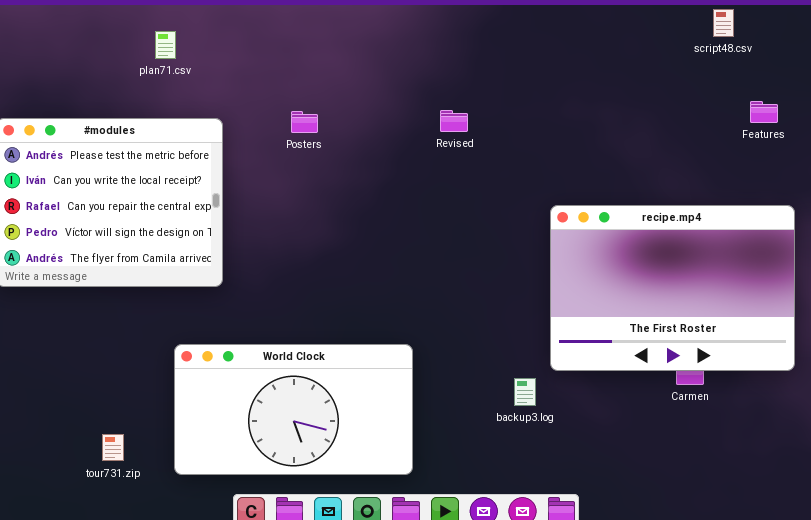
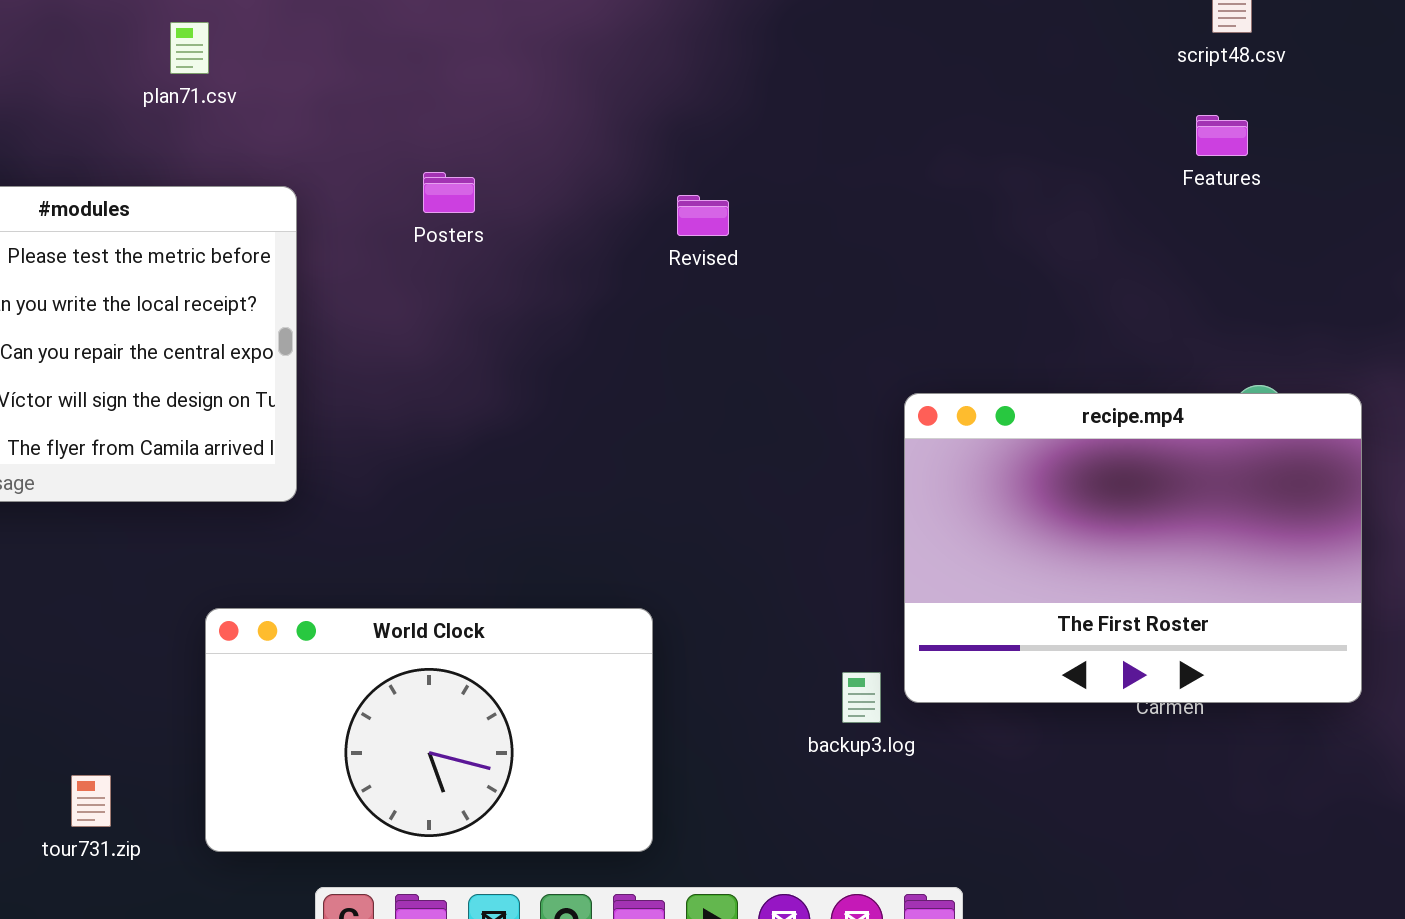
Features: [750,101,778,123] -> [1196,115,1248,156], moved
Revised: [440,110,468,132] -> [677,195,729,236], moved
recipe.mp4: [550,205,795,371] -> [904,393,1362,703], moved

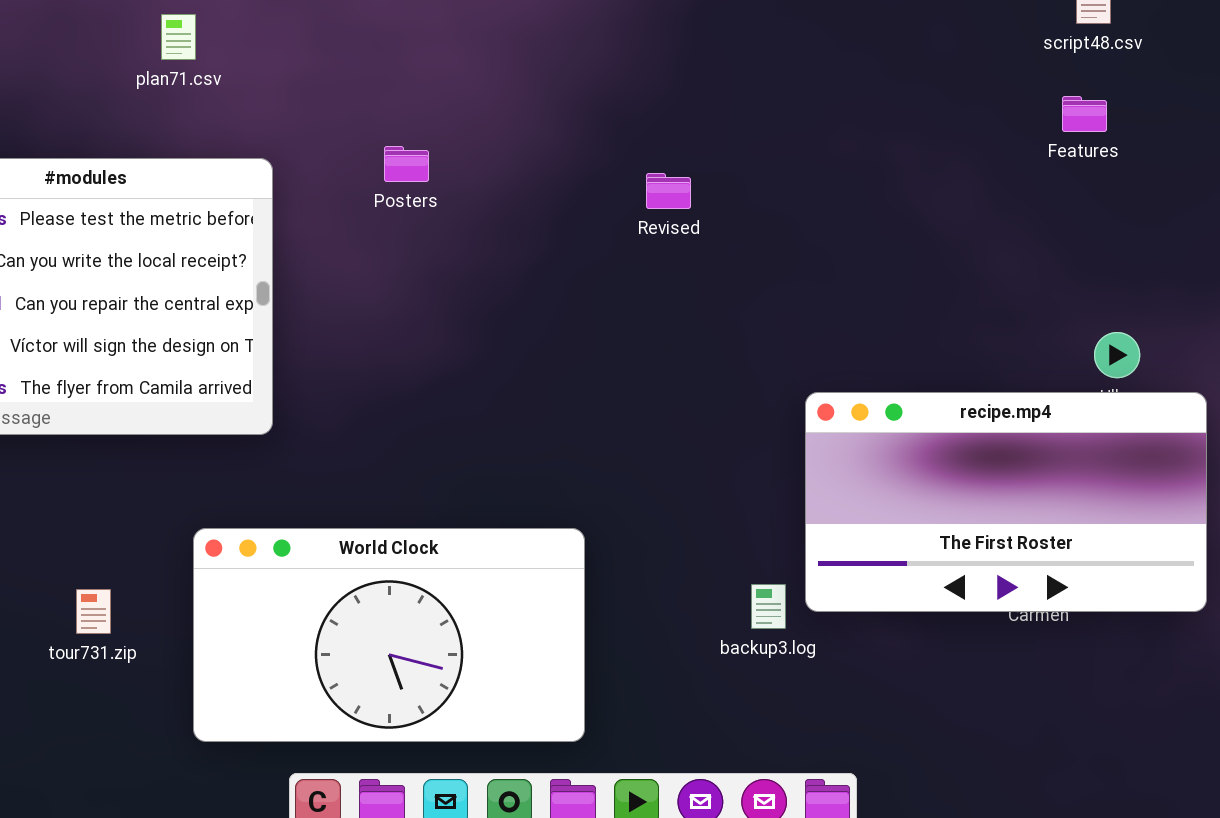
Revised: [677,195,729,236] -> [646,173,691,209], moved
recipe.mp4: [904,393,1362,703] -> [805,392,1207,612], resized
tour731.zip: [71,775,111,827] -> [76,589,111,634], moved

